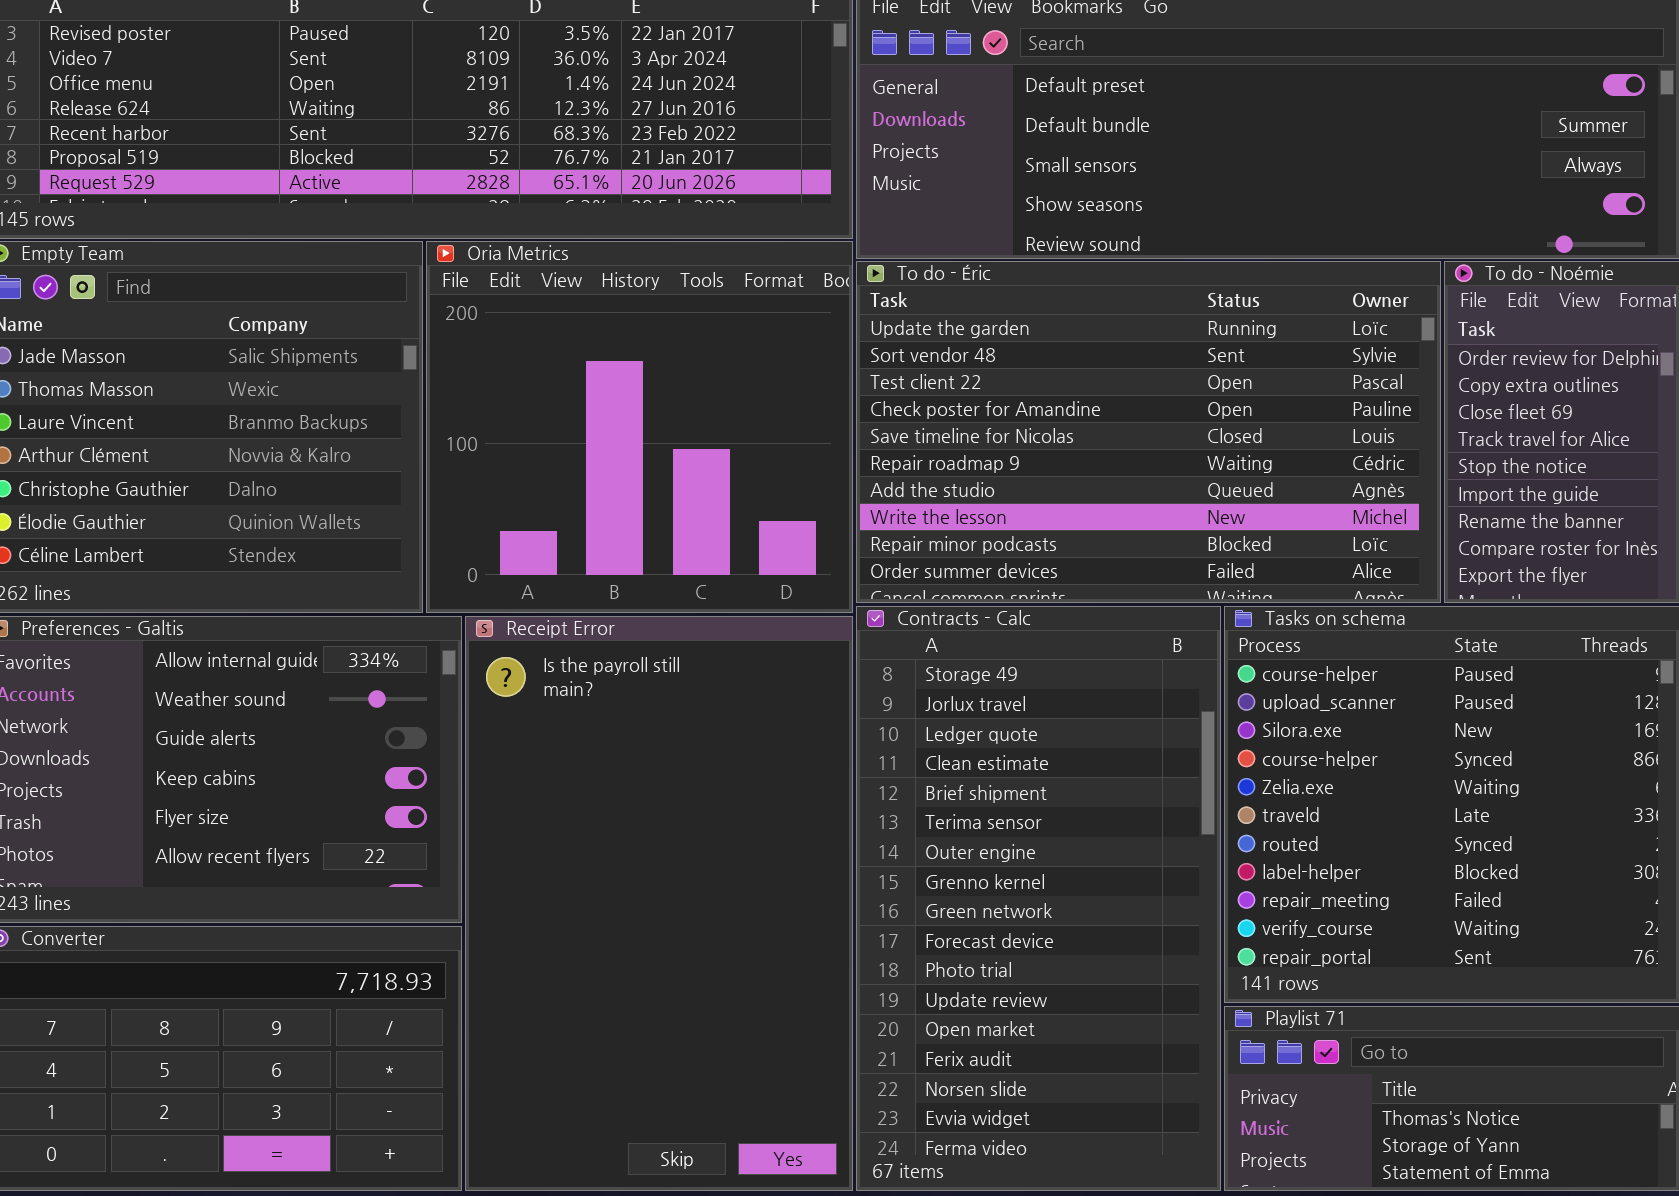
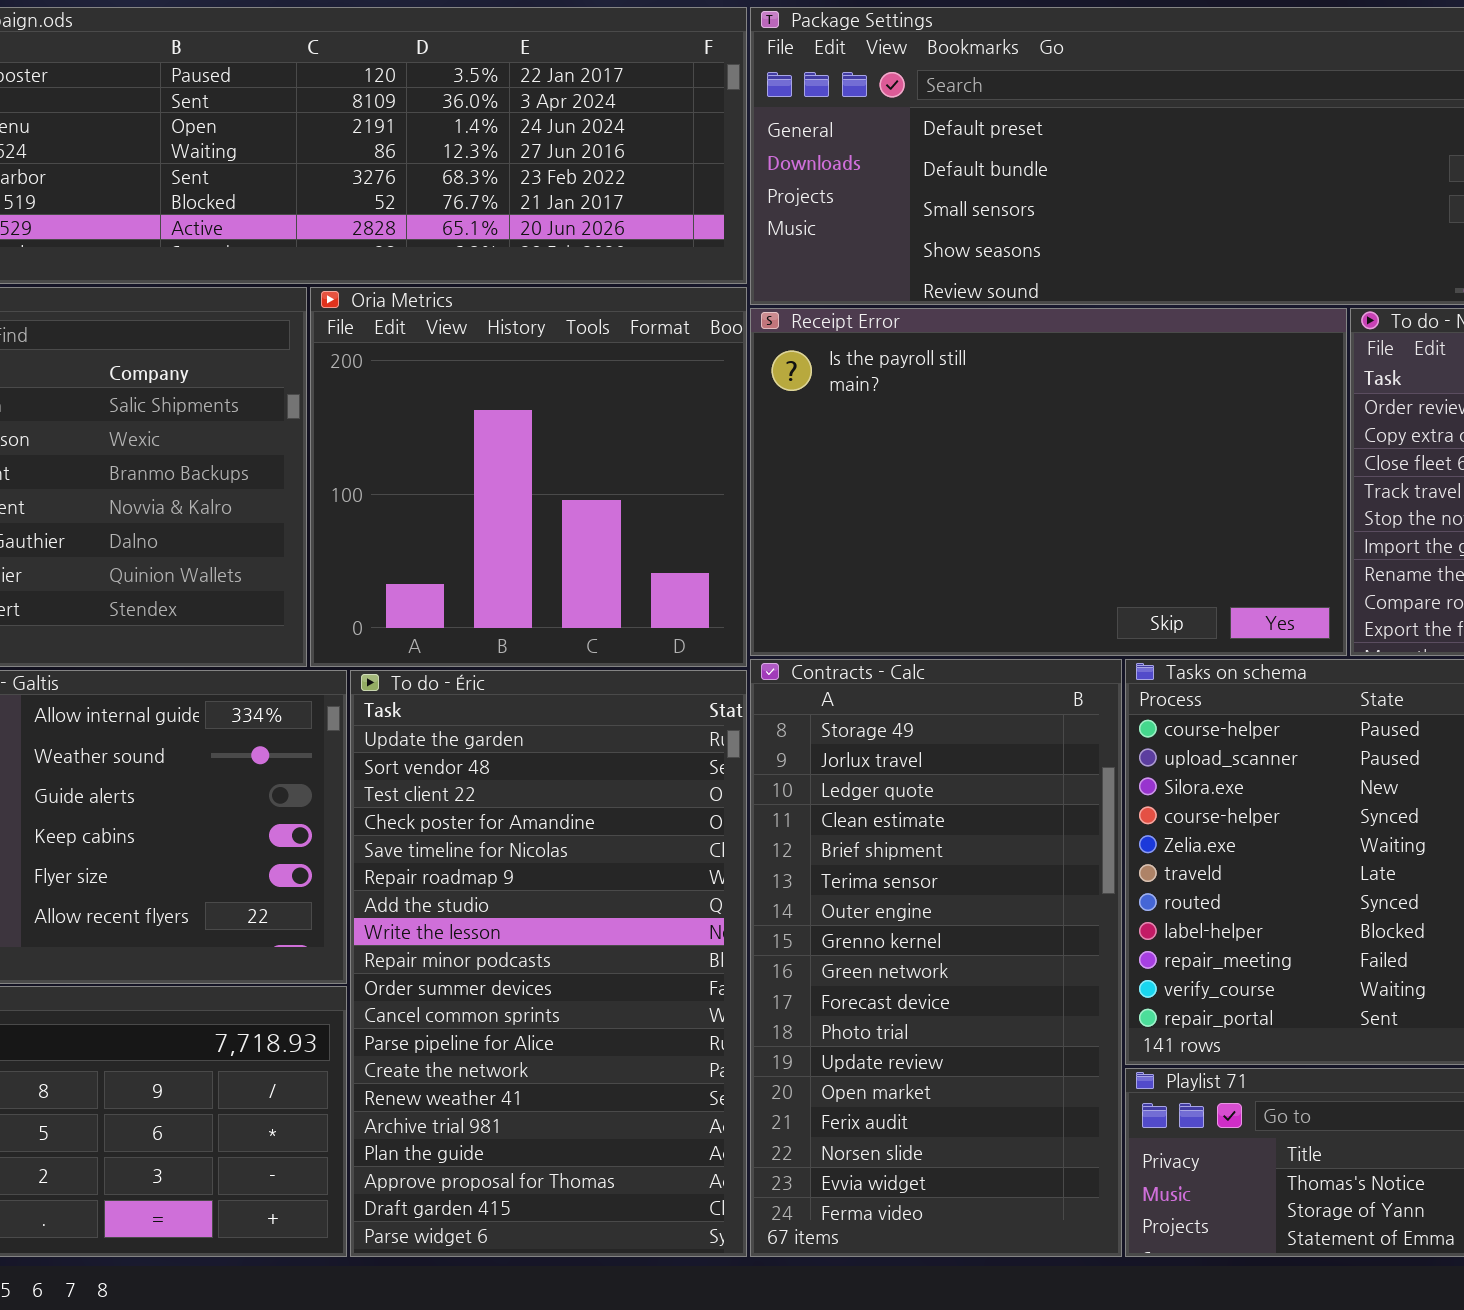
To do - Éric: [856,261,1441,603] -> [350,670,747,1257], moved, resized
Receipt Error: [465,616,853,1191] -> [750,308,1347,656], moved, resized

